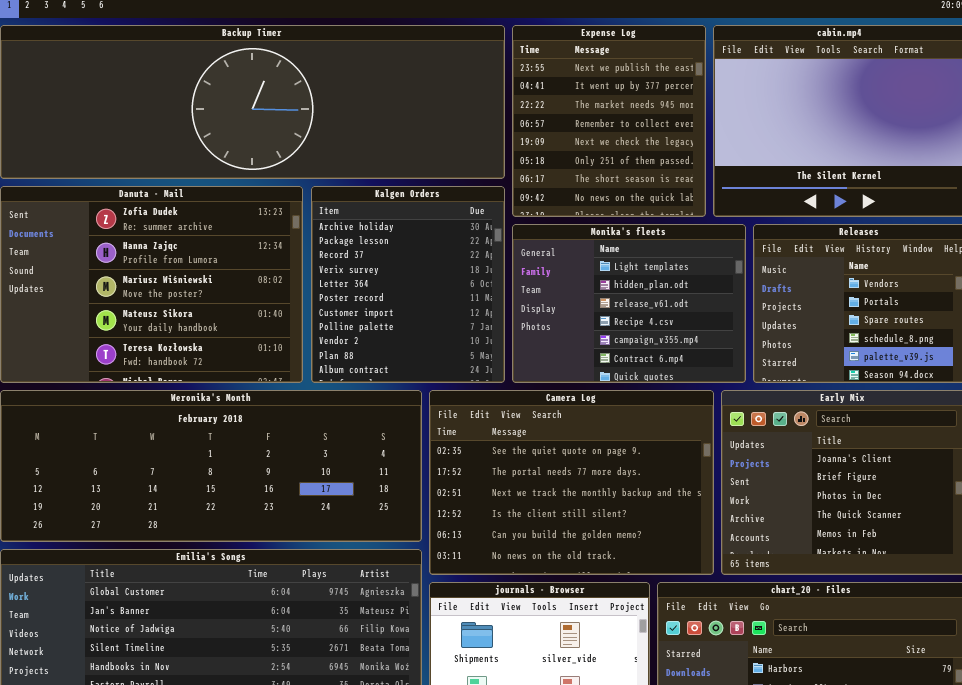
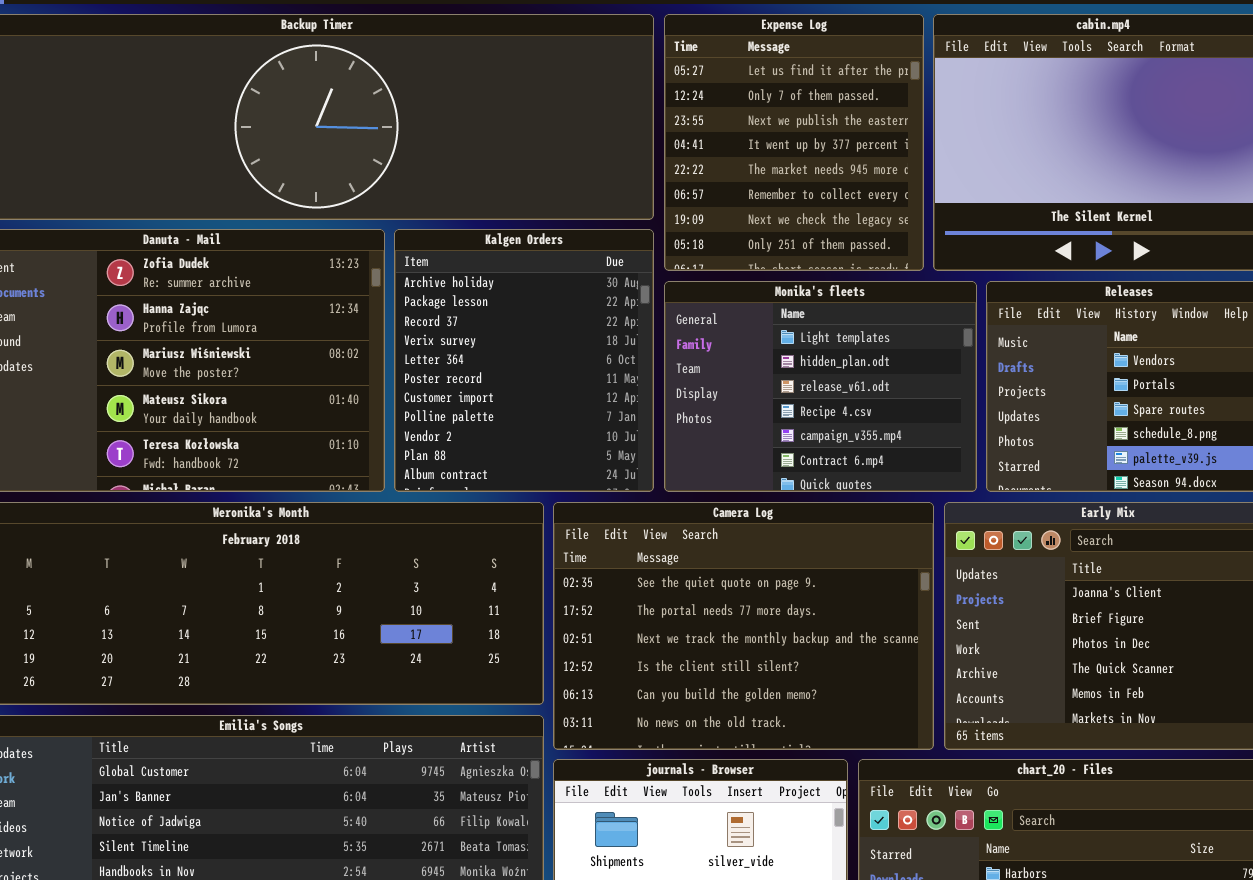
Expense Log: [512,25,706,217] -> [664,14,924,271], scrolled up 2 rows

